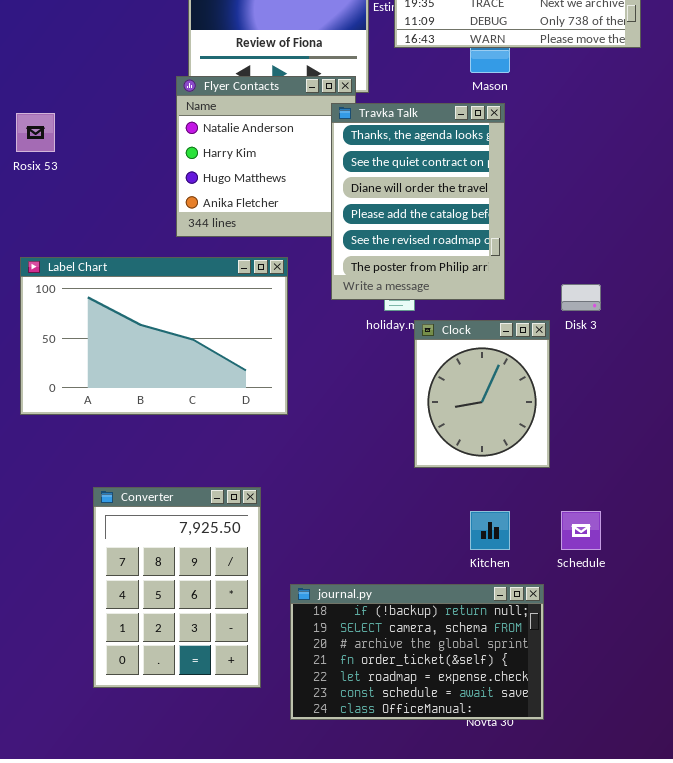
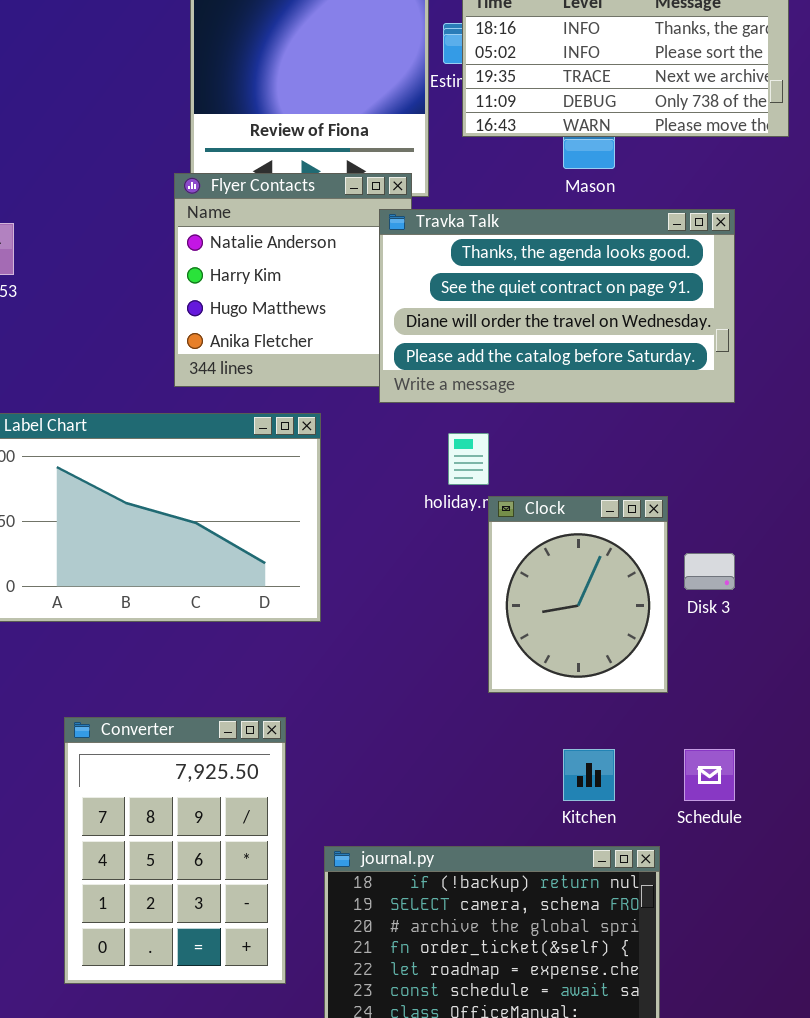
Travka Talk: [331,103,505,300] -> [379,209,735,403], resized
Disk 3: [561,284,601,311] -> [684,553,735,590], moved

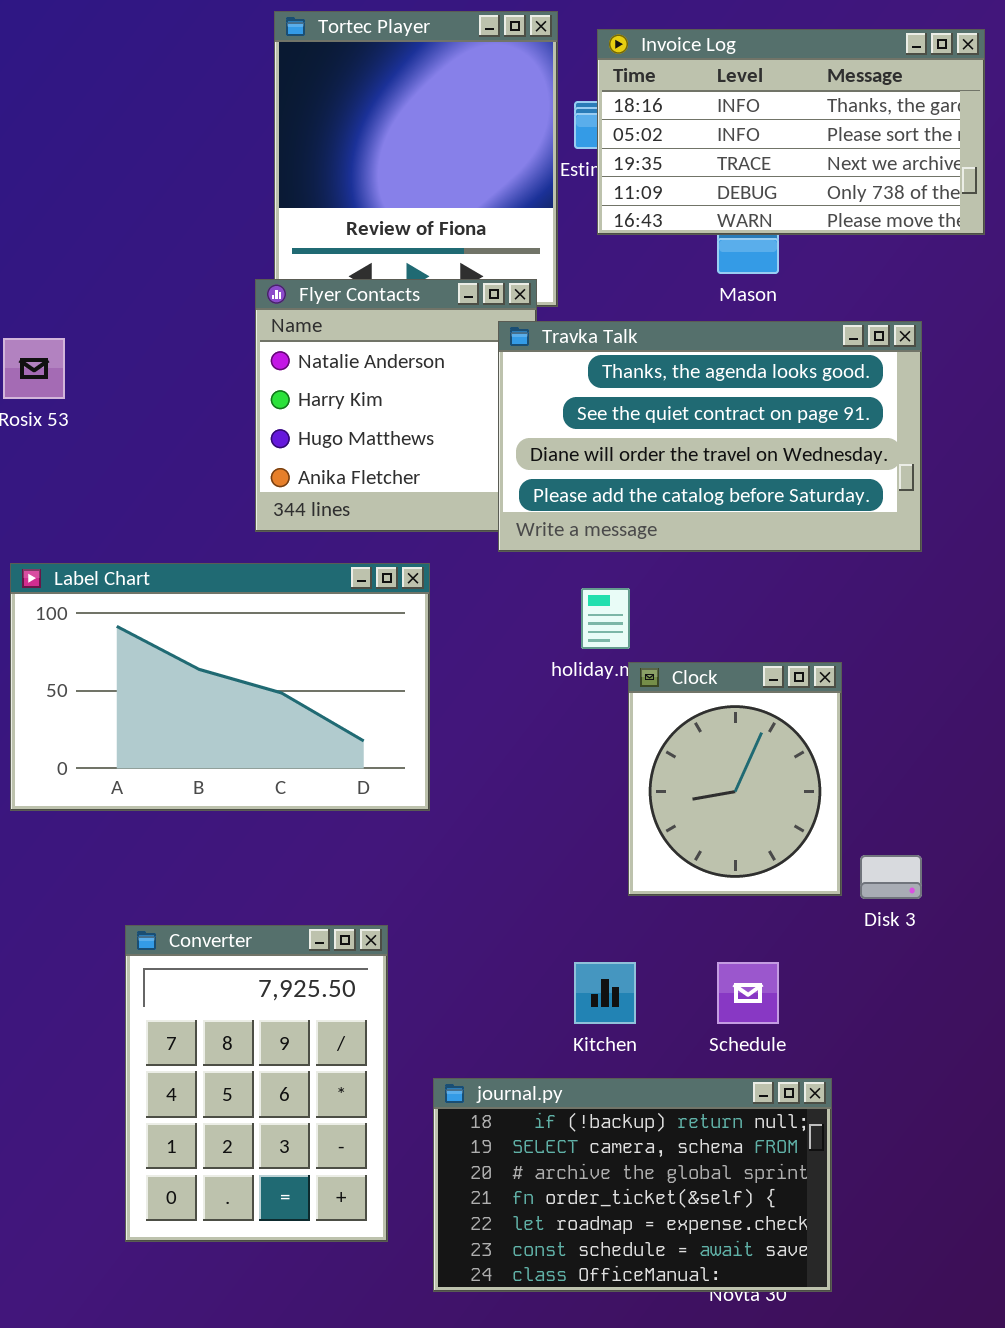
Disk 3: [684,553,735,590] -> [860,855,922,899], moved
Kitchen: [563,749,615,801] -> [574,962,636,1024], moved
Schedule: [684,749,735,801] -> [717,962,779,1024], moved

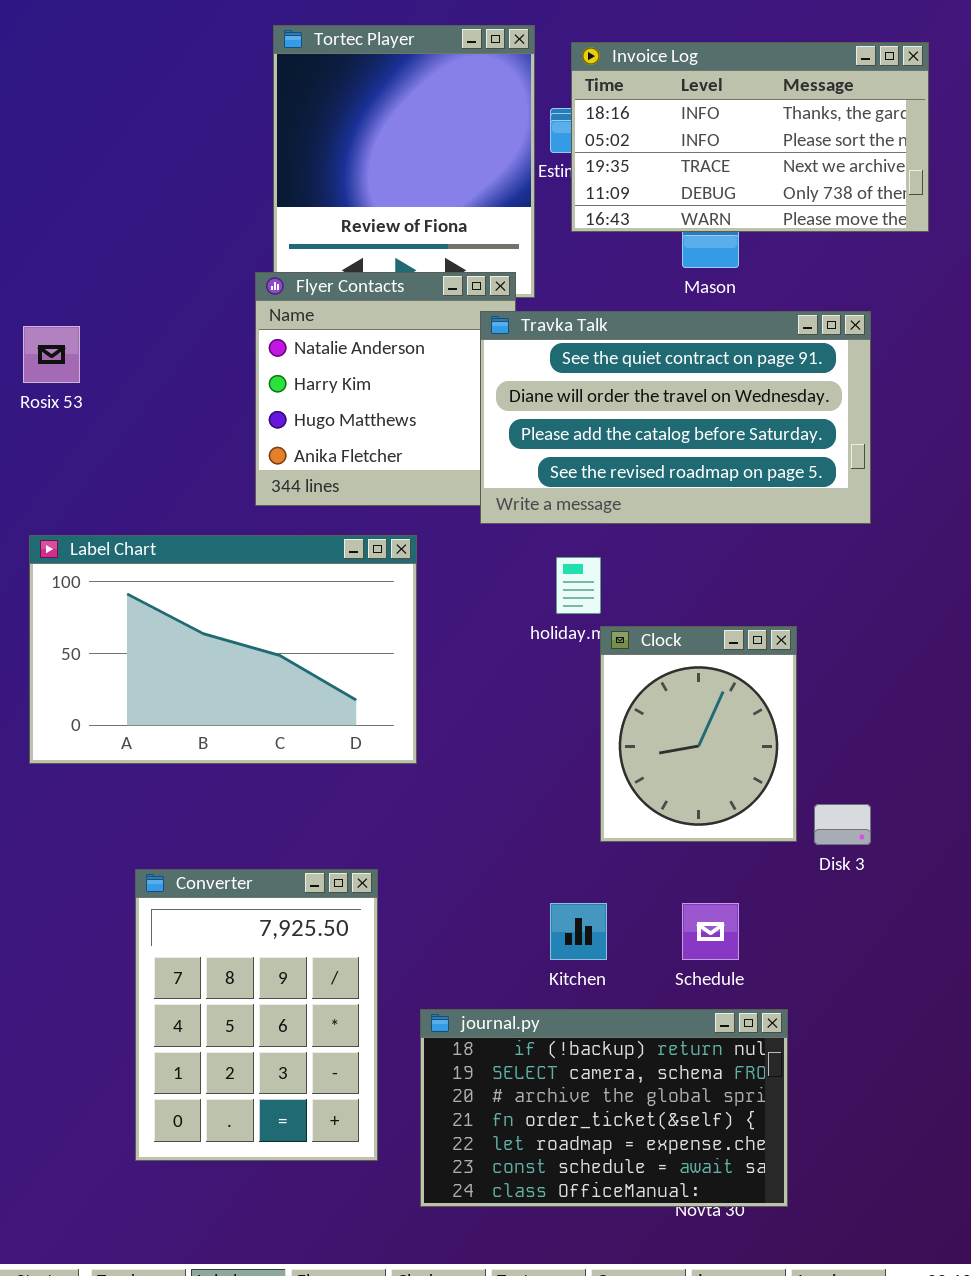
Travka Talk: [498,321,922,552] -> [480,311,871,524], scrolled down 1 row

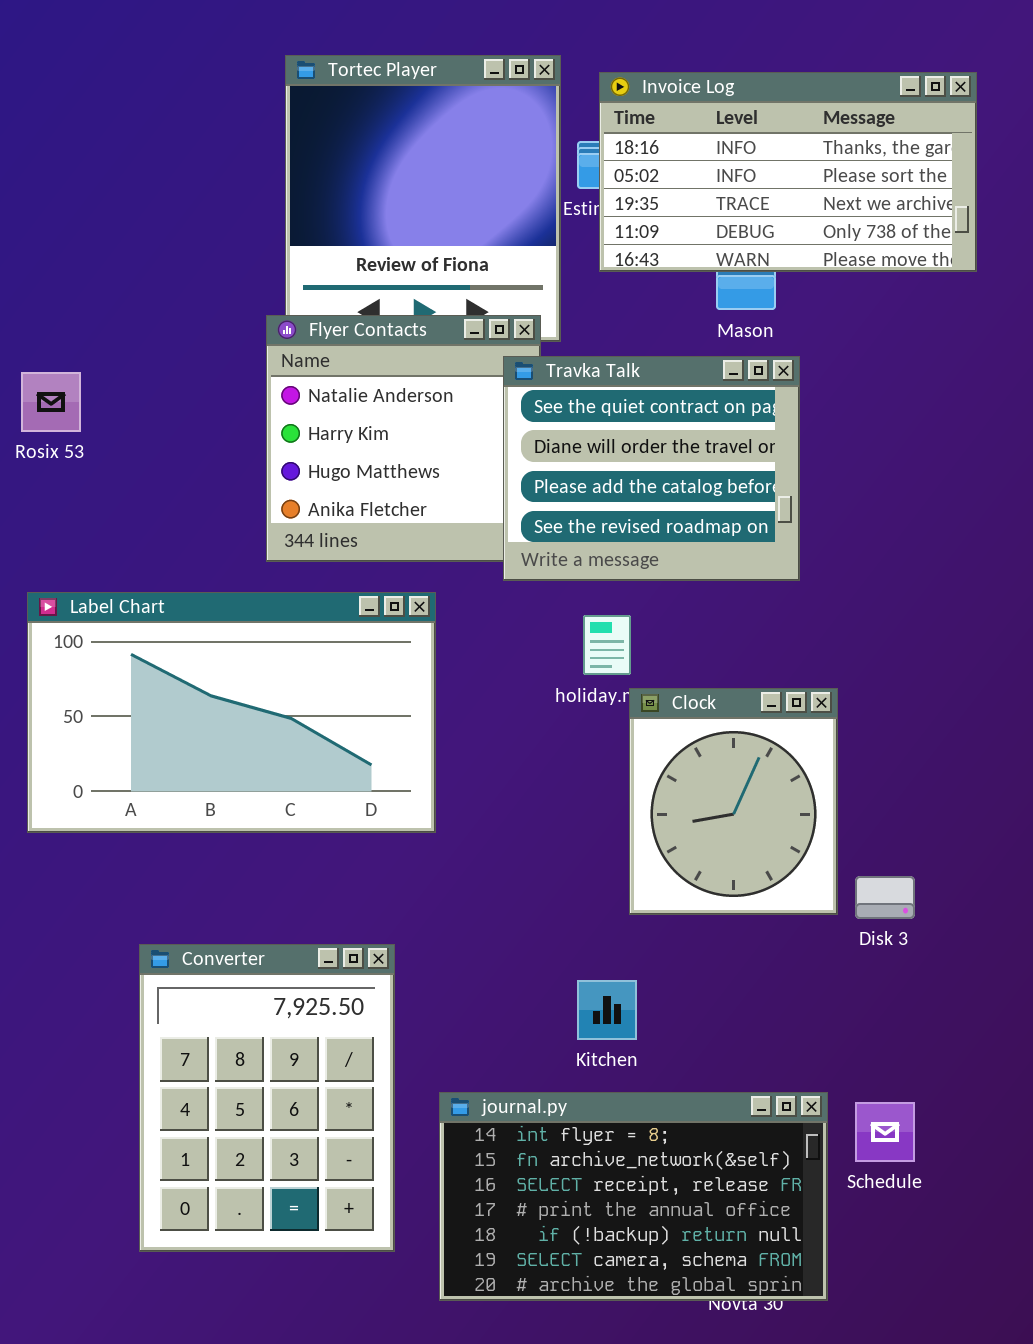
Travka Talk: [480,311,871,524] -> [503,356,800,581], resized
Schedule: [682,903,739,960] -> [855,1102,915,1162], moved
journal.py: [420,1009,788,1207] -> [439,1092,828,1301], scrolled up 4 rows

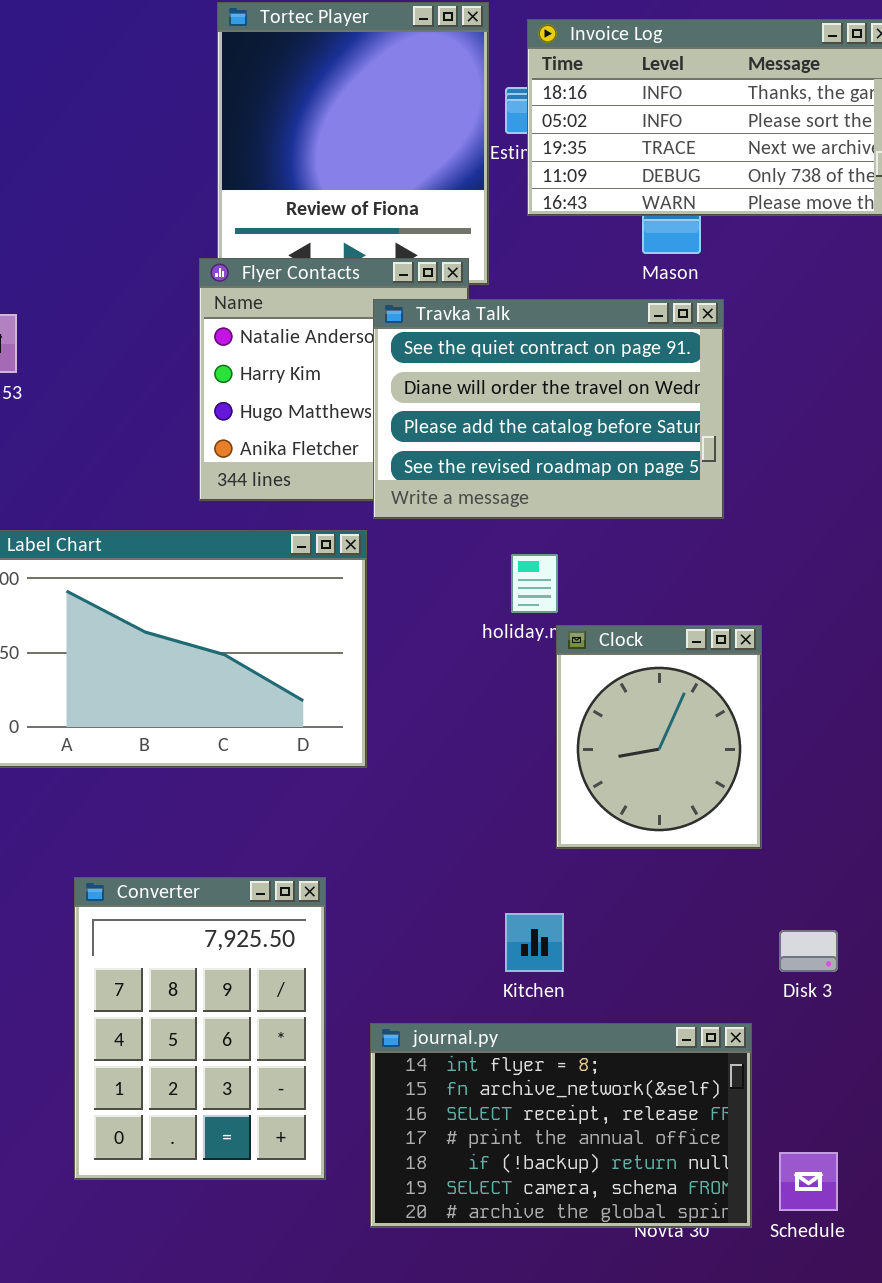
Travka Talk: [503,356,800,581] -> [373,299,724,519], resized
Disk 3: [855,876,915,919] -> [779,930,838,972], moved
Schedule: [855,1102,915,1162] -> [779,1152,838,1211], moved

